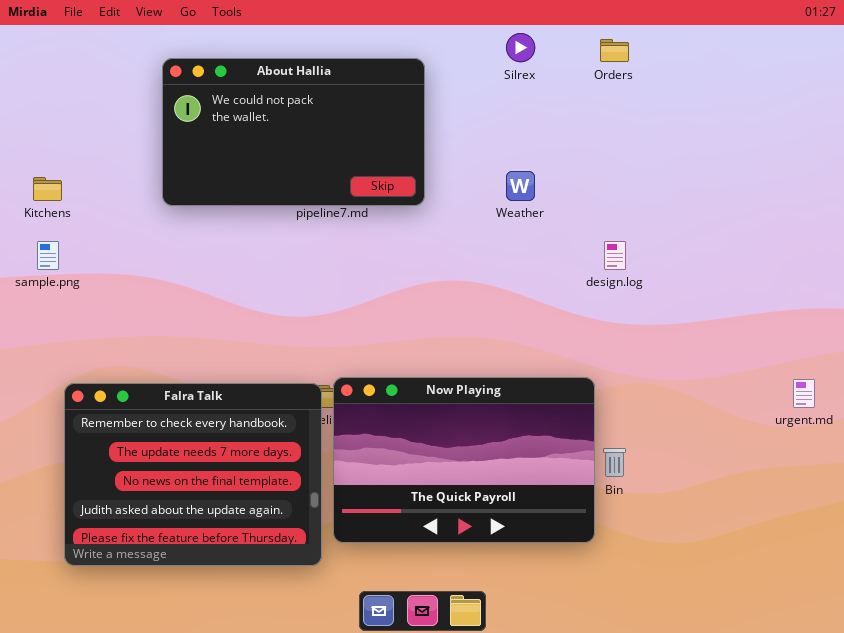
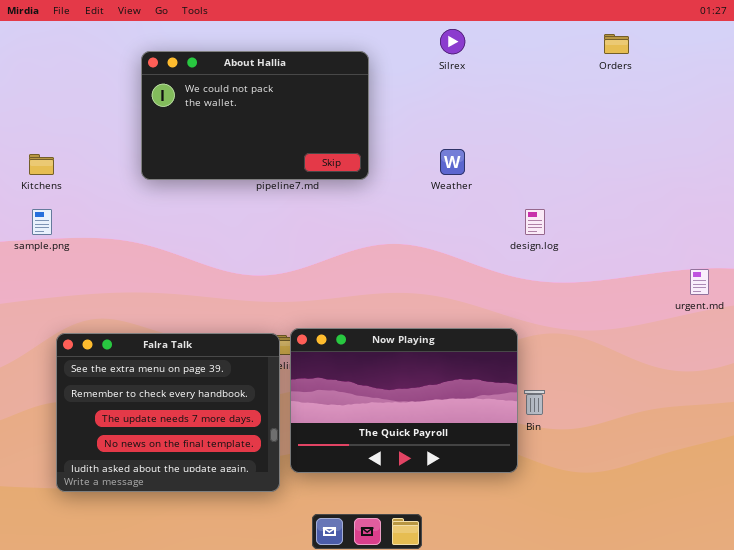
Orders: [600,39,629,62] -> [604,34,629,54], moved
urgent.md: [793,379,815,408] -> [690,269,709,295], moved
Falra Talk: [64,383,322,566] -> [56,333,280,492], scrolled up 1 row

